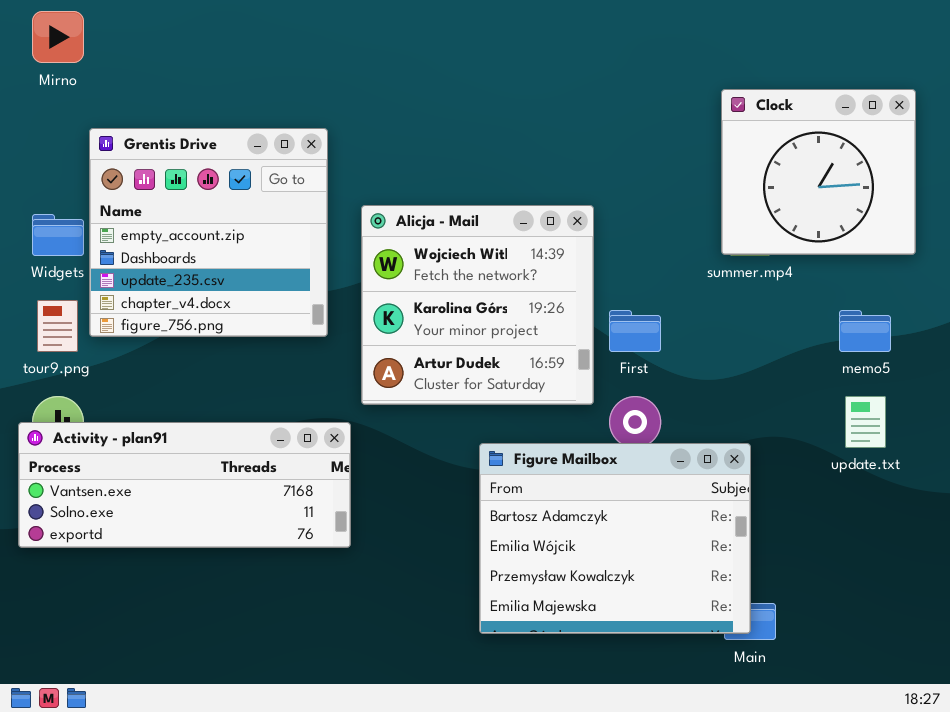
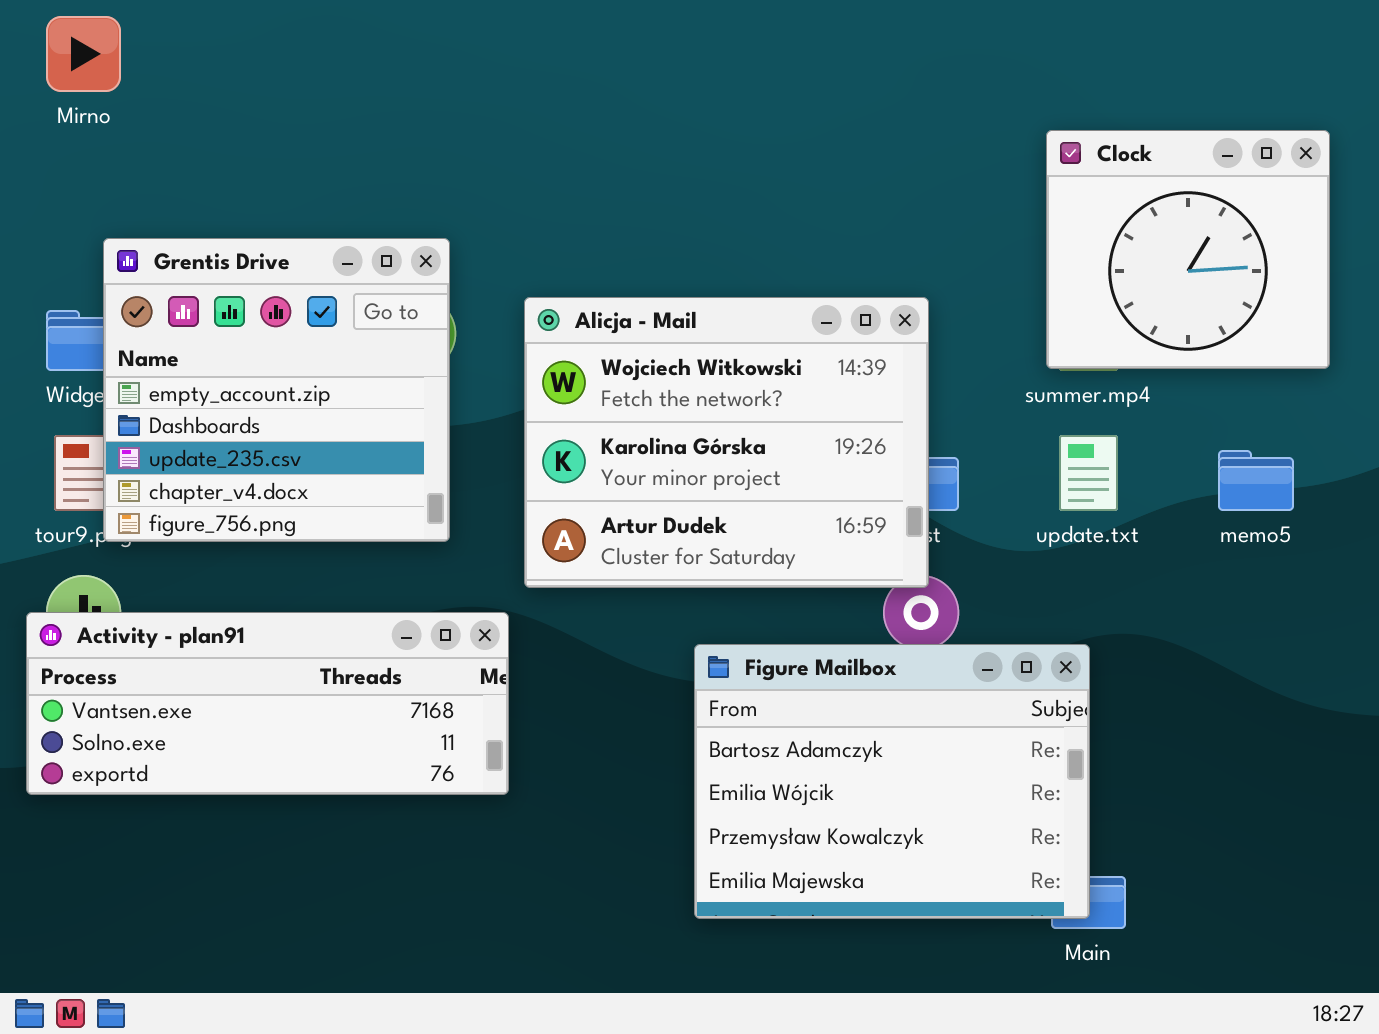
Grentis Drive: [89,128,328,337] -> [103,238,450,542], moved
Alicja - Mail: [361,205,594,405] -> [524,297,929,588], resized
update.txt: [845,396,886,448] -> [1059,435,1118,511], moved

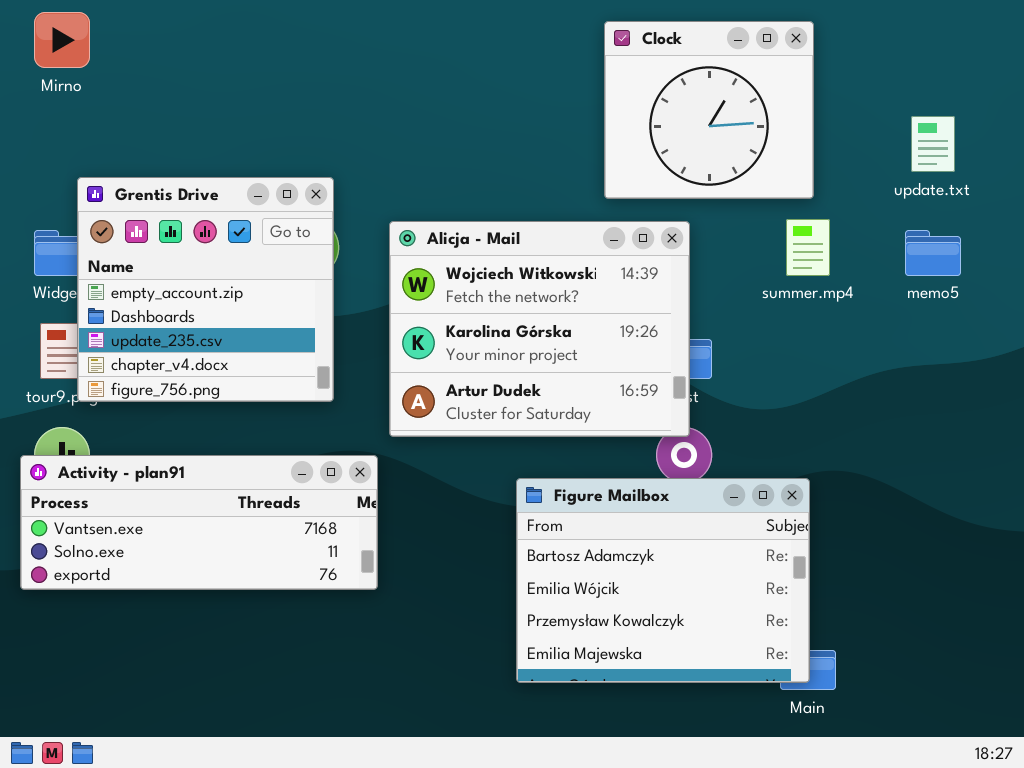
Clock: [1046,130,1330,369] -> [604,21,814,199], moved
update.txt: [1059,435,1118,511] -> [911,116,955,172], moved
memo5: [1218,450,1294,511] -> [905,230,961,276], moved

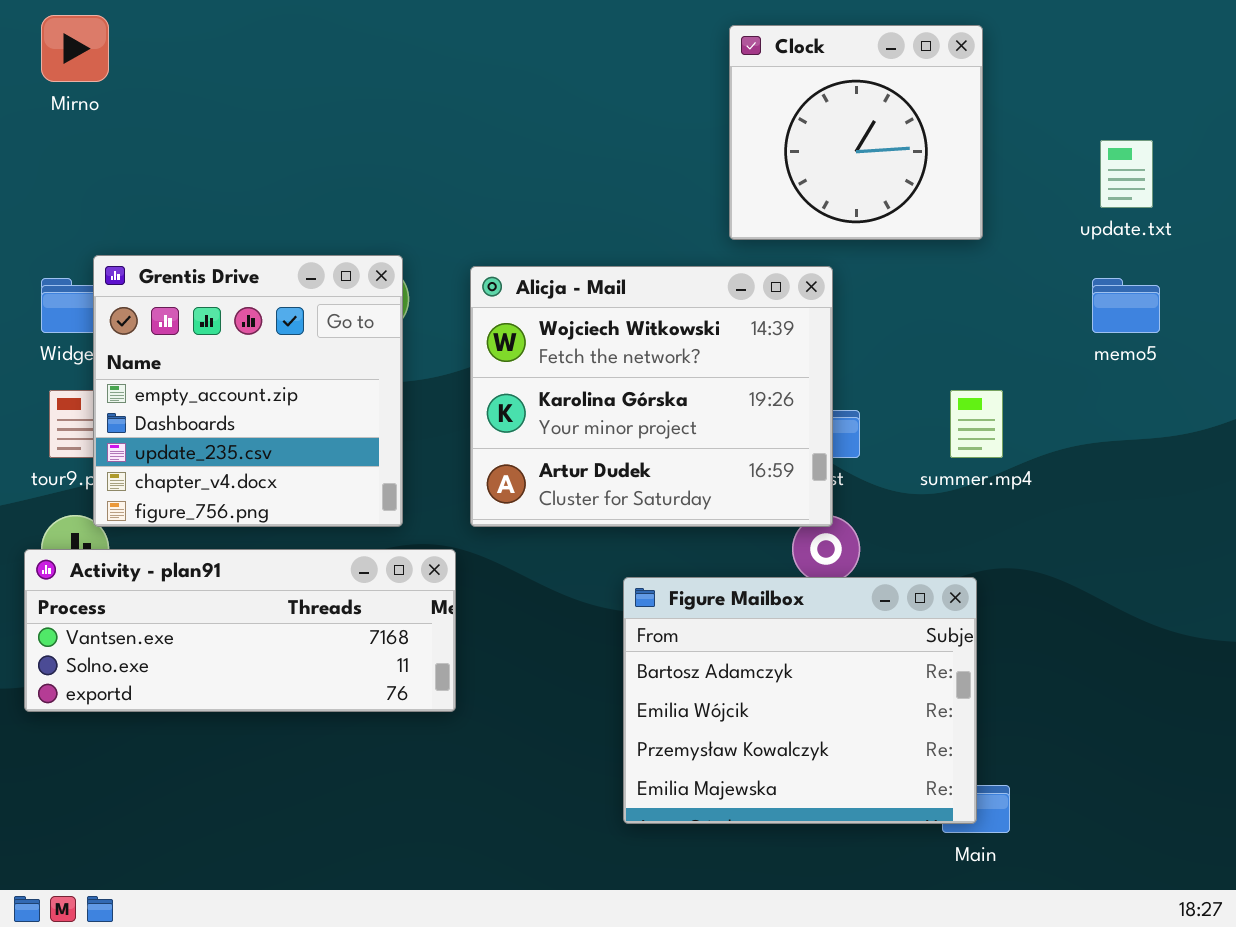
Grentis Drive: [77,177,334,402] -> [93,255,403,527], moved
summer.mp4: [786,219,830,276] -> [950,390,1003,458], moved

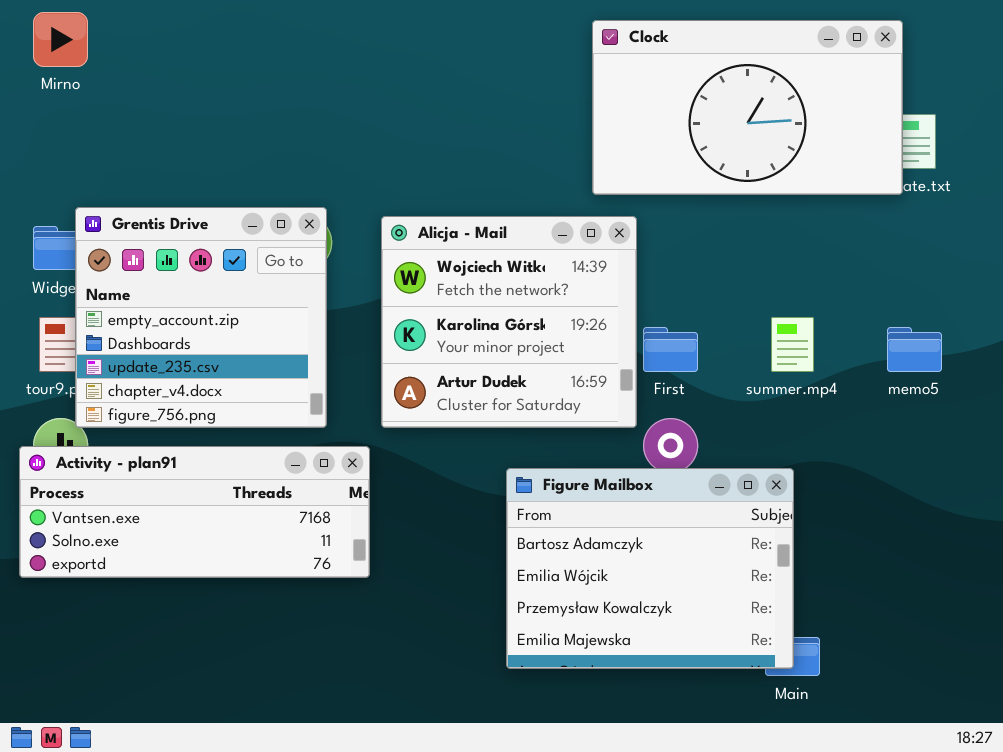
Clock: [729,25,983,240] -> [592,20,903,195], resized
Alicja - Mail: [470,266,833,527] -> [381,216,637,428], resized
memo5: [1092,278,1160,333] -> [887,327,942,372], moved

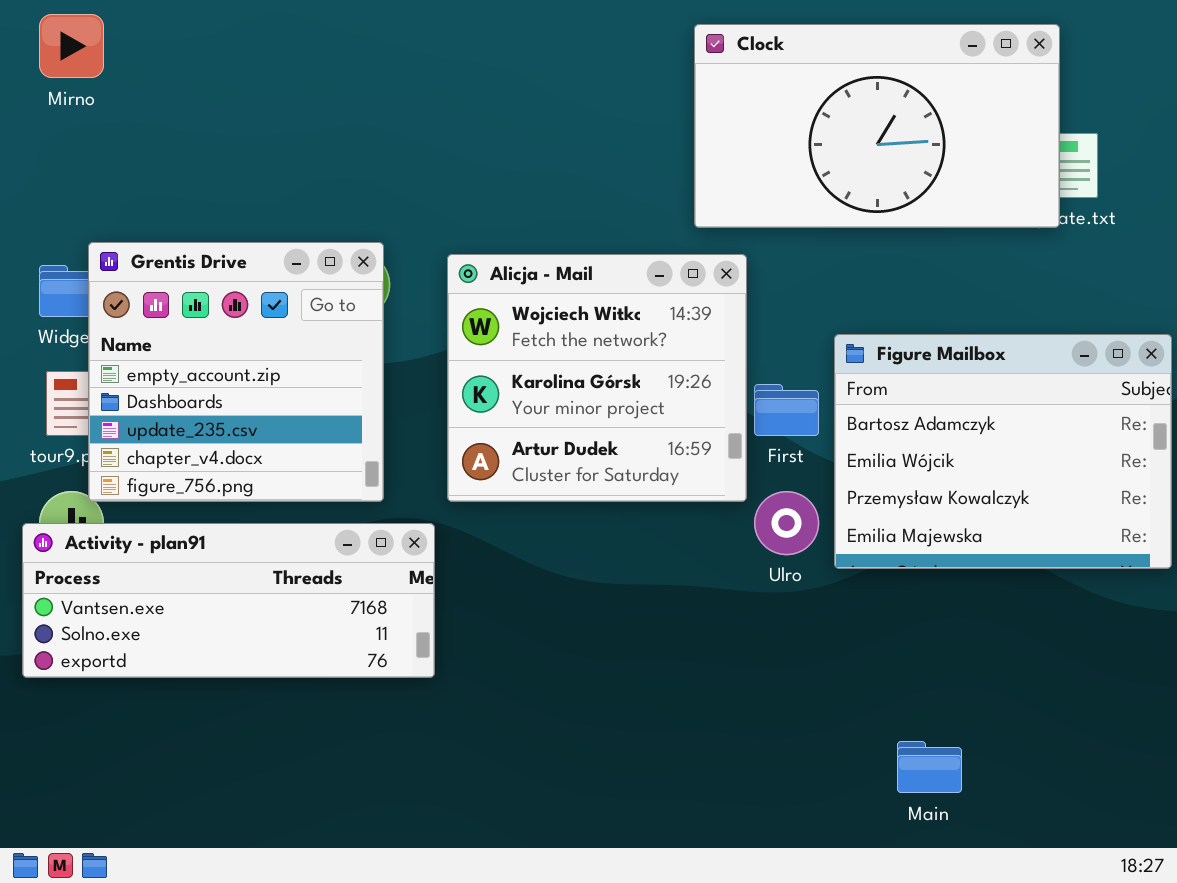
Figure Mailbox: [506,468,794,669] -> [834,334,1172,569], moved

